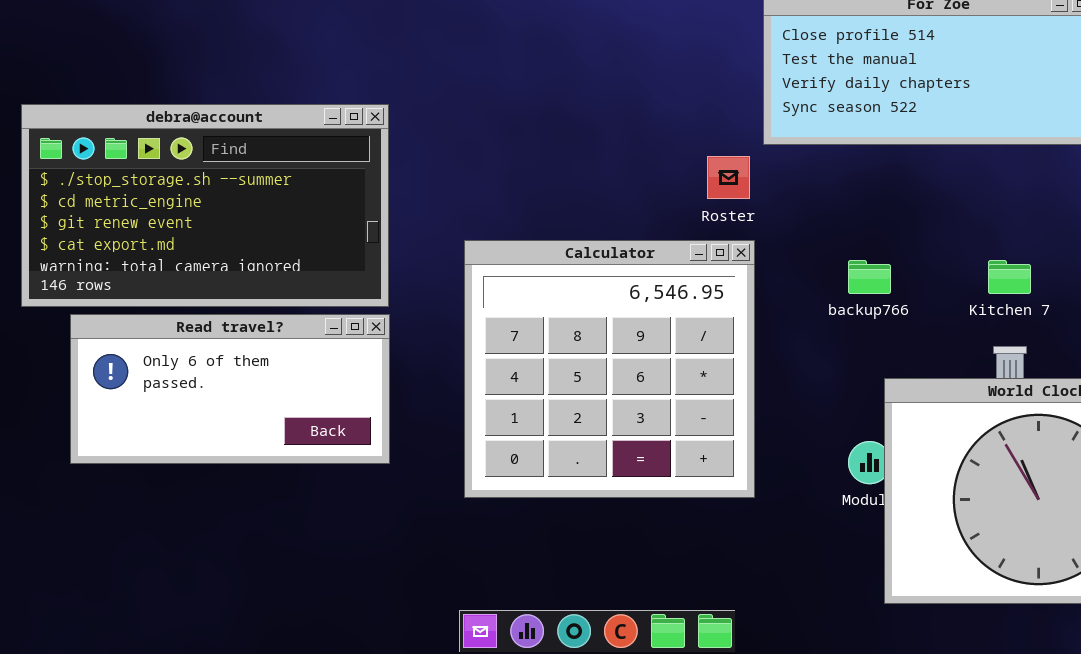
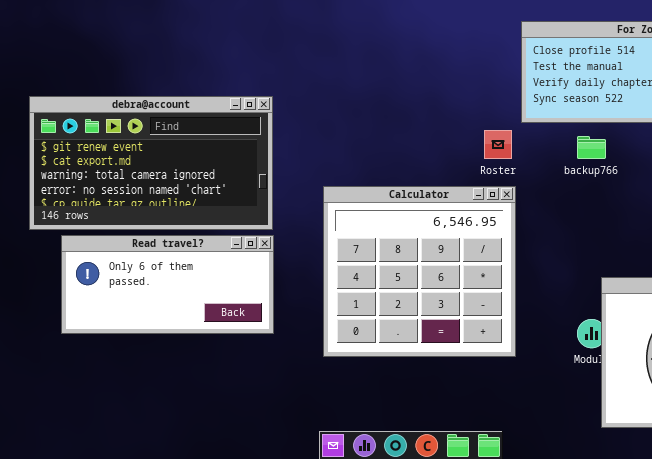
debra@account: [21,104,389,307] -> [29,96,273,230], scrolled down 2 rows
backup766: [848,260,891,294] -> [577,136,606,159], moved

